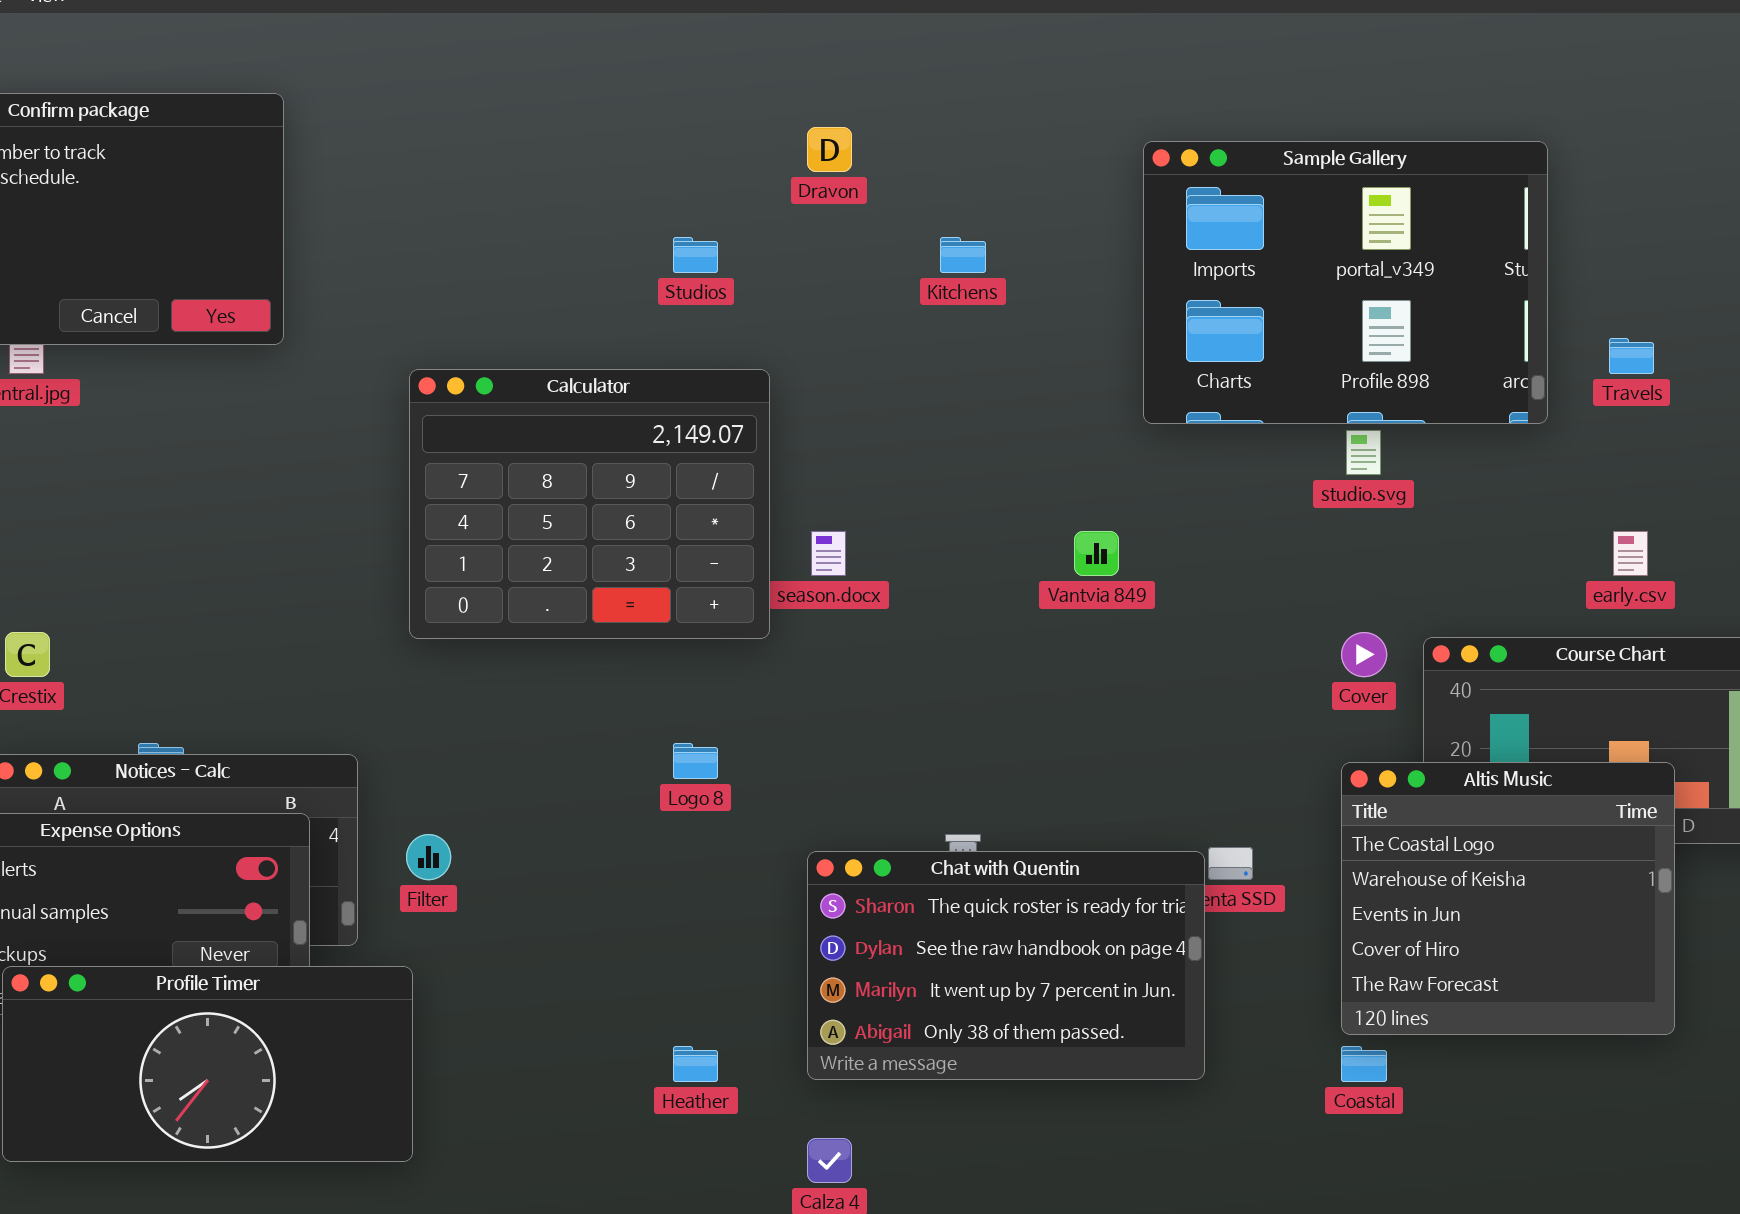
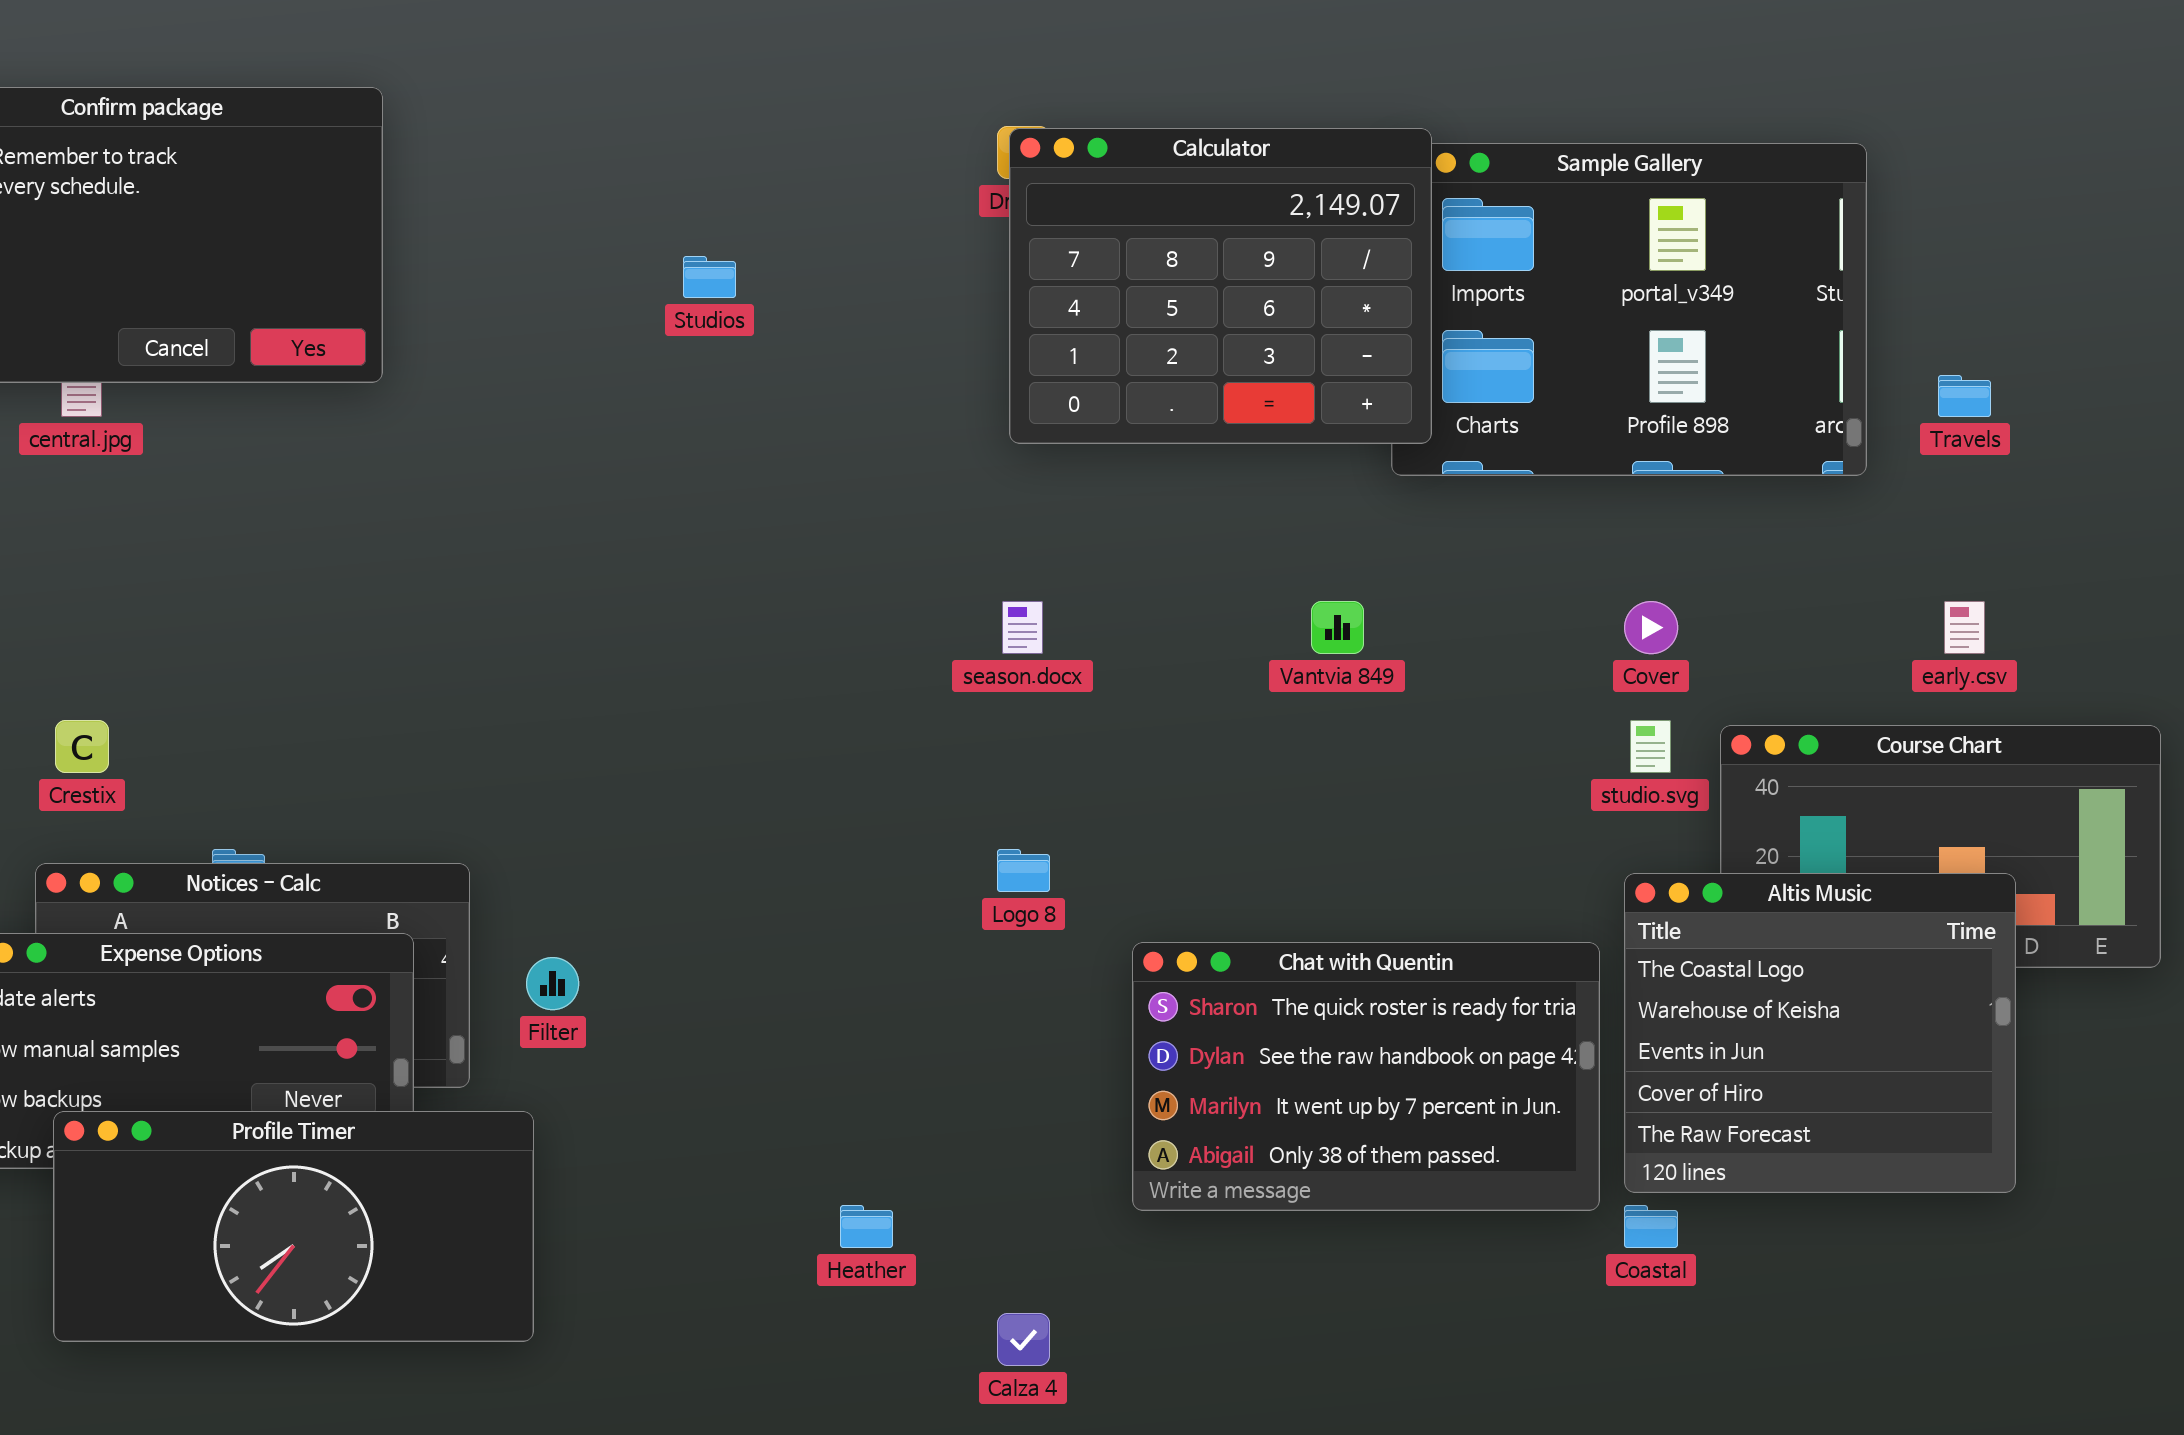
Studios: [673,237,718,273] -> [683,256,736,298], moved
Calculator: [409,369,770,639] -> [1009,128,1432,444], moved
studio.svg: [1346,430,1381,475] -> [1630,720,1671,773], moved
Cover: [1341,632,1387,677] -> [1624,601,1678,654], moved
Logo 8: [673,743,718,779] -> [997,849,1050,892], moved
Chat with Quentin: [807,851,1205,1080] -> [1132,942,1600,1211], moved

